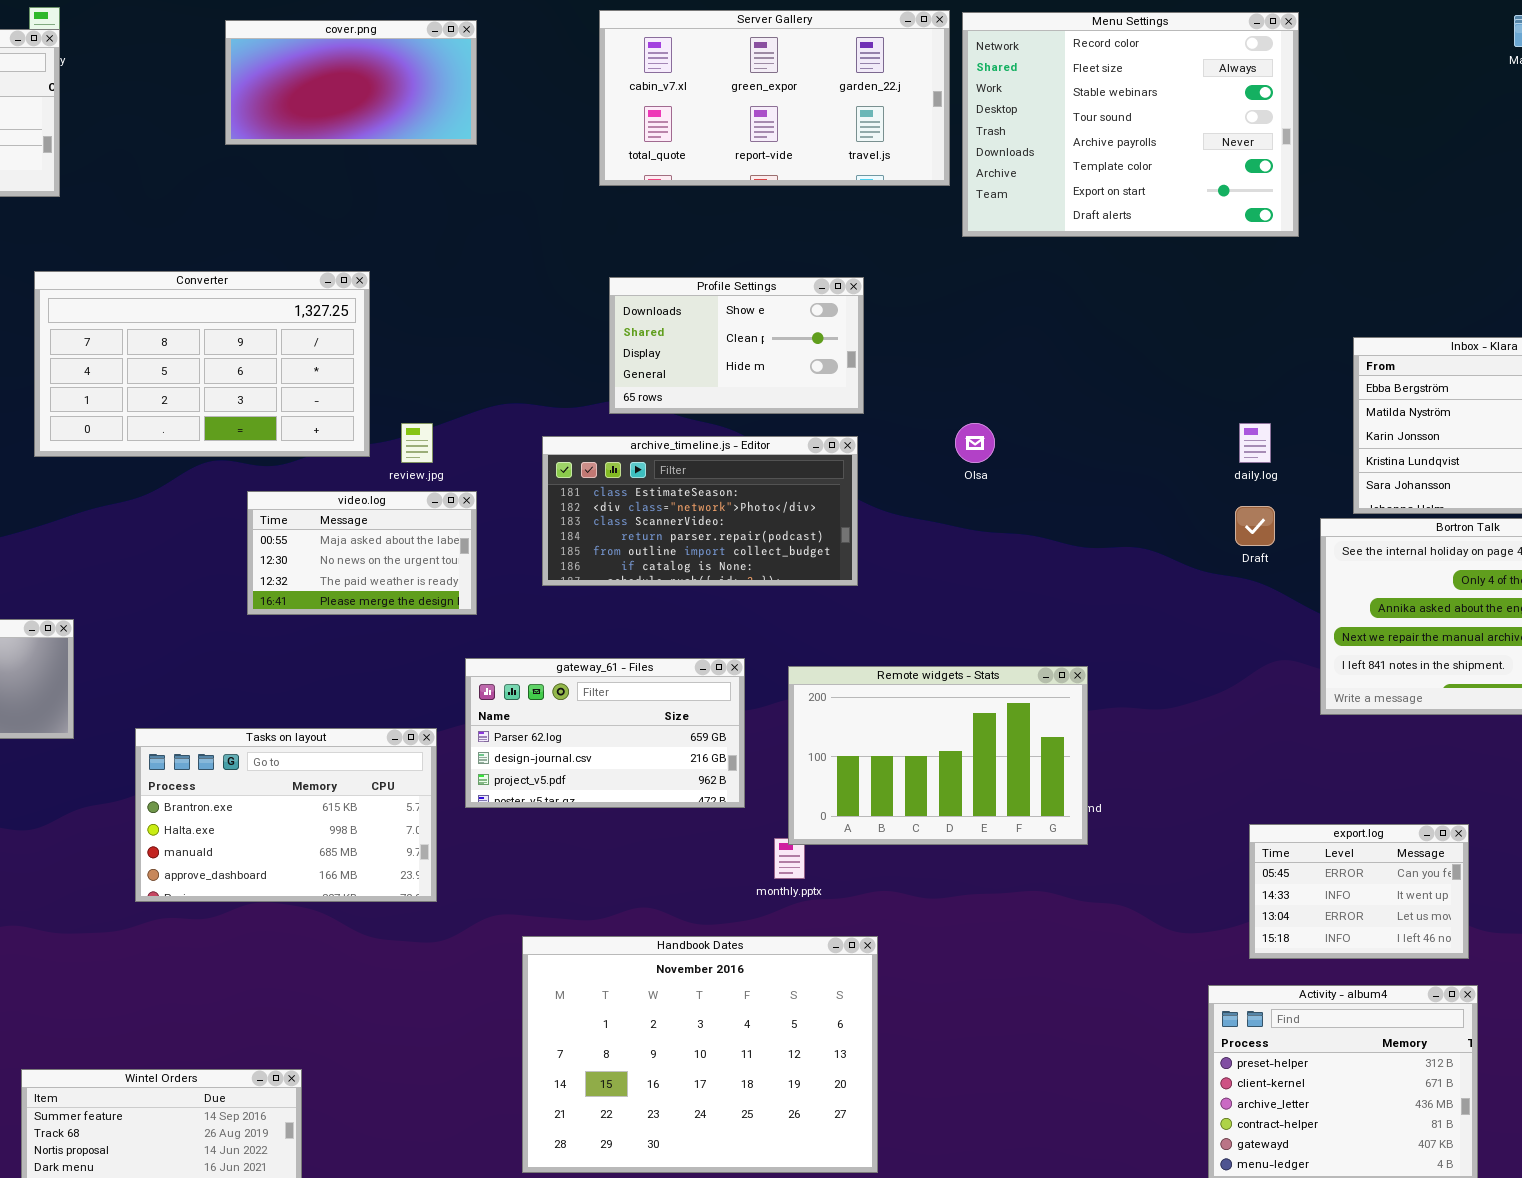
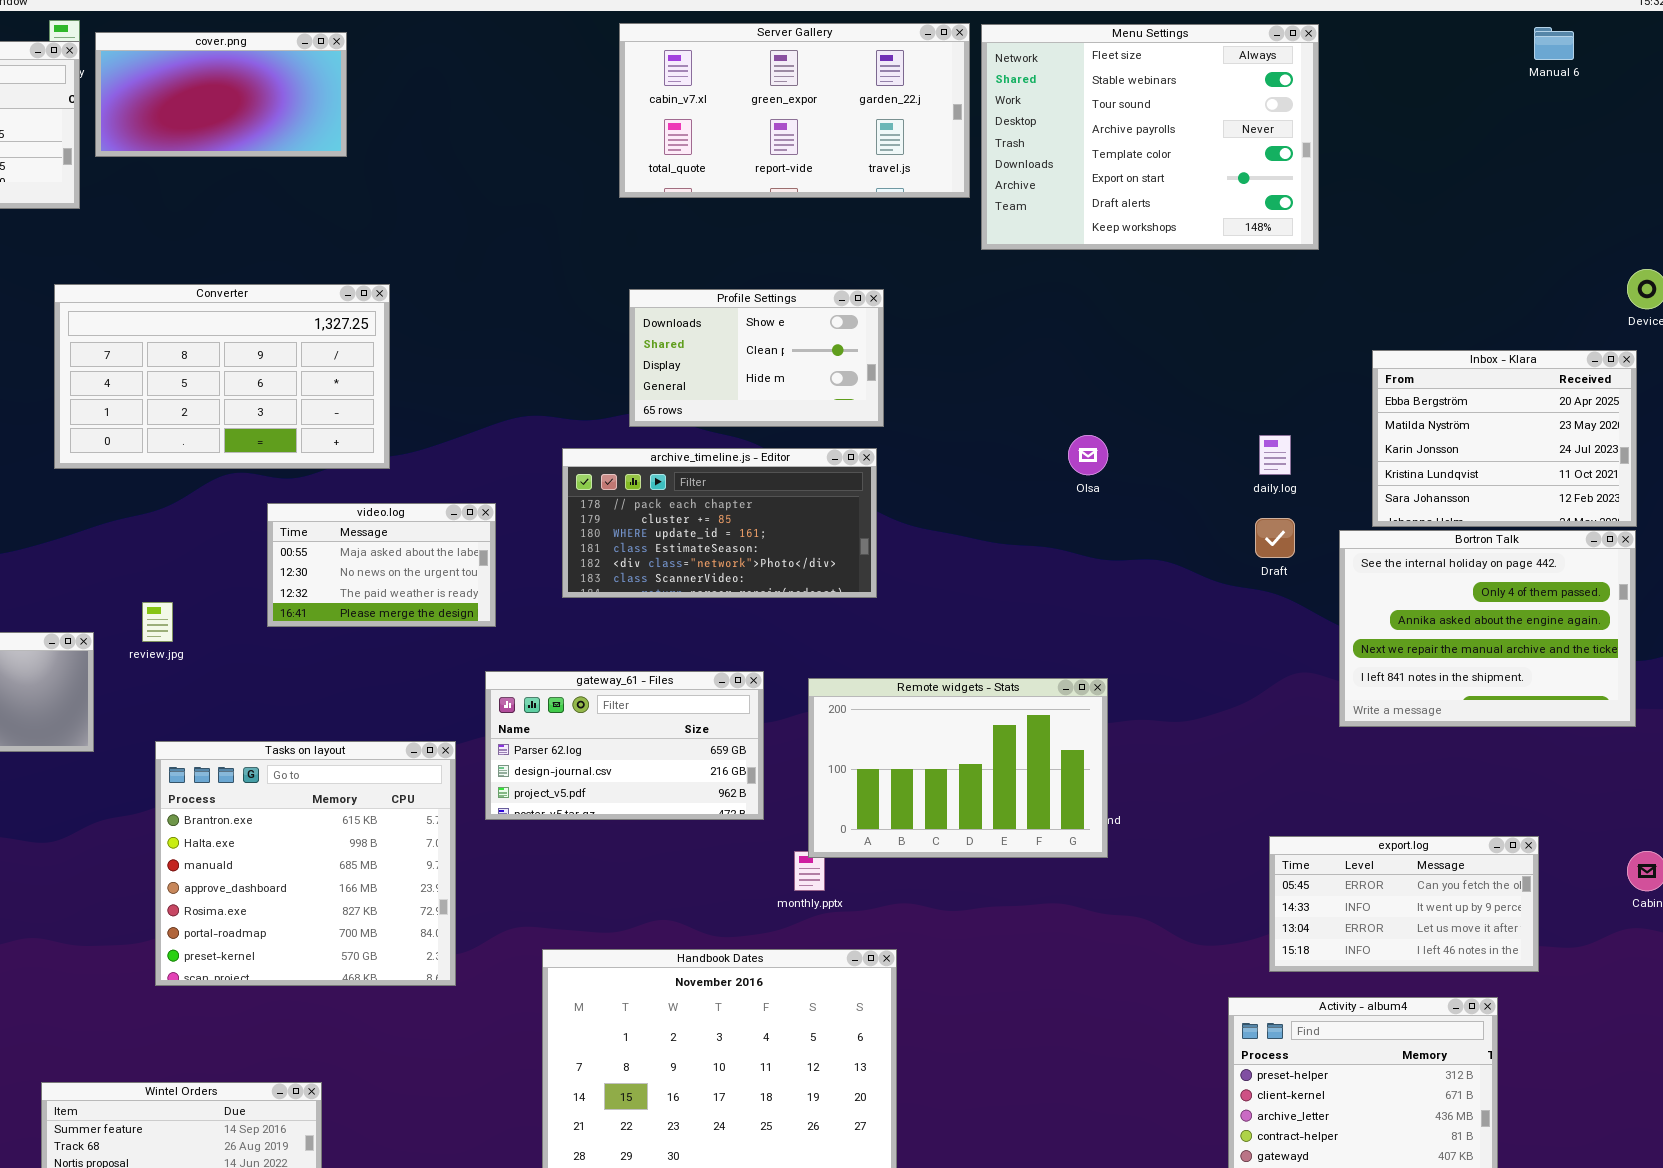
Menu Settings: [962,12,1299,237] -> [981,24,1319,250], scrolled down 1 row
cover.png: [225,20,477,145] -> [95,32,347,157], moved
review.jpg: [401,423,433,463] -> [142,602,173,642], moved
Olsa: [955,423,995,463] -> [1068,435,1108,475], moved
archive_timeline.js - Editor: [542,436,858,586] -> [562,448,877,598], scrolled up 3 rows
Tasks on layout: [135,728,437,902] -> [155,741,456,986], resized
export.log: [1249,824,1469,959] -> [1269,836,1539,972], resized

